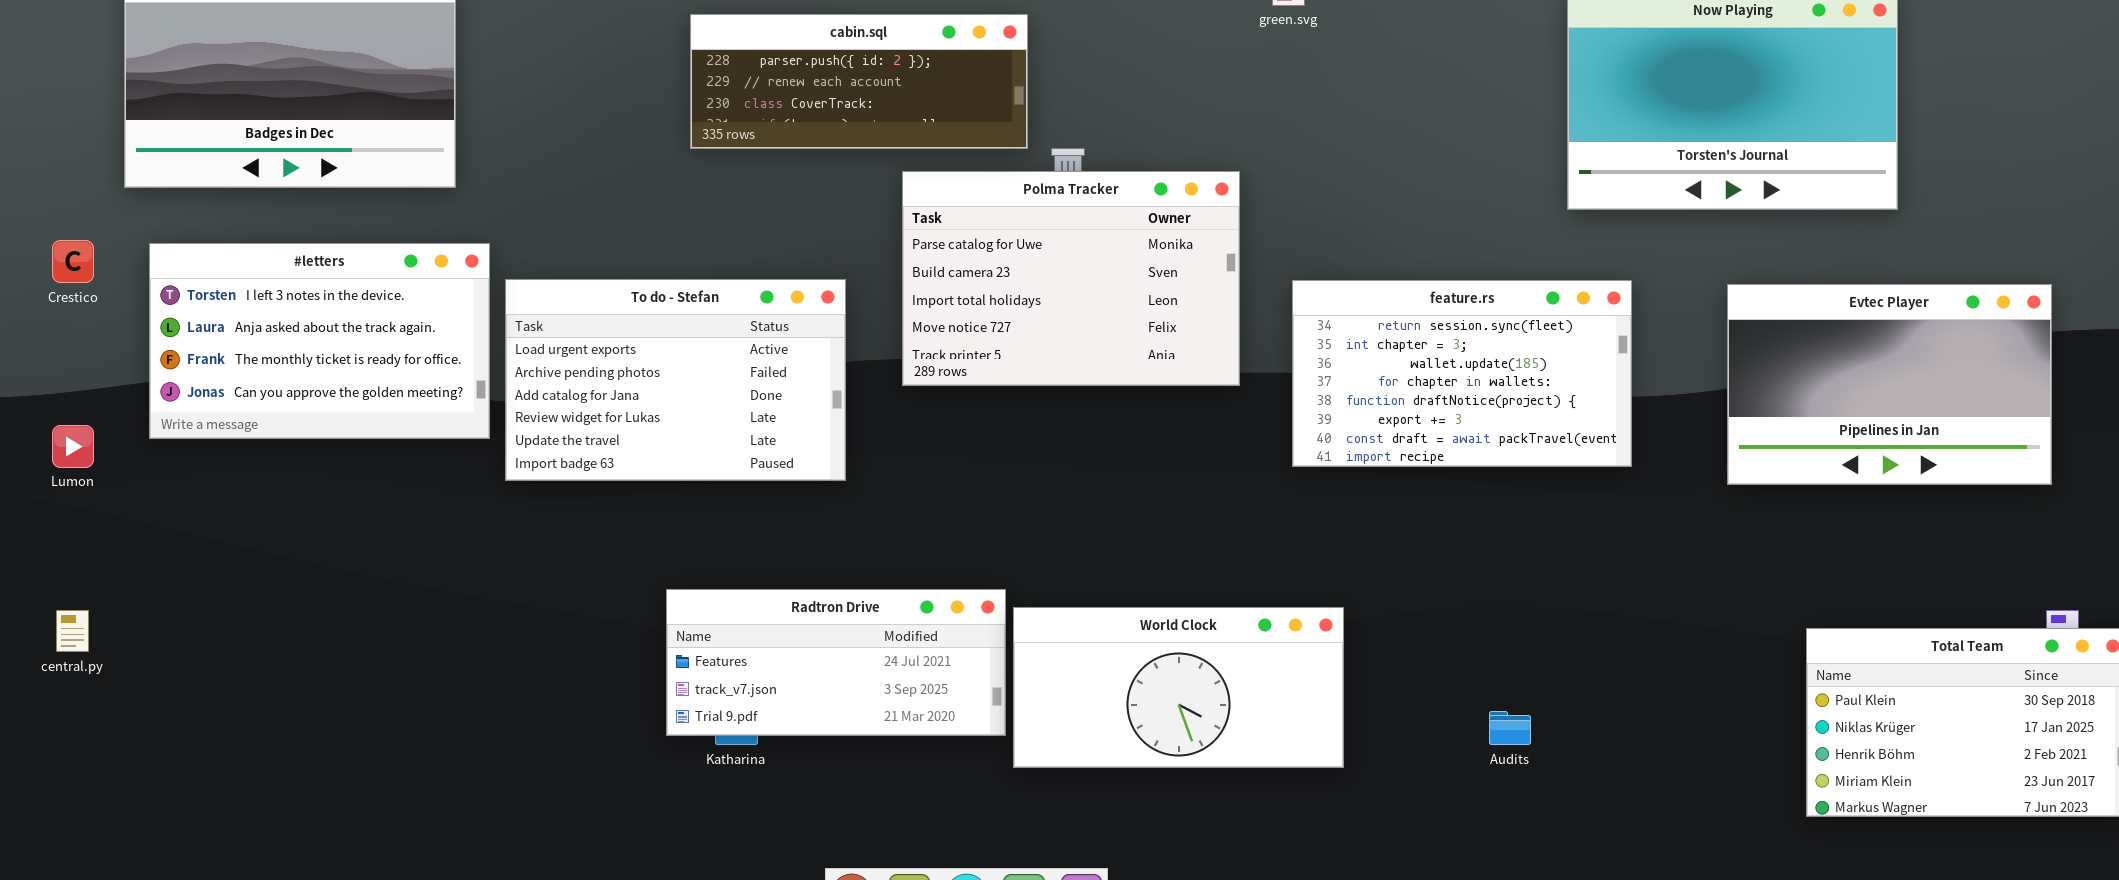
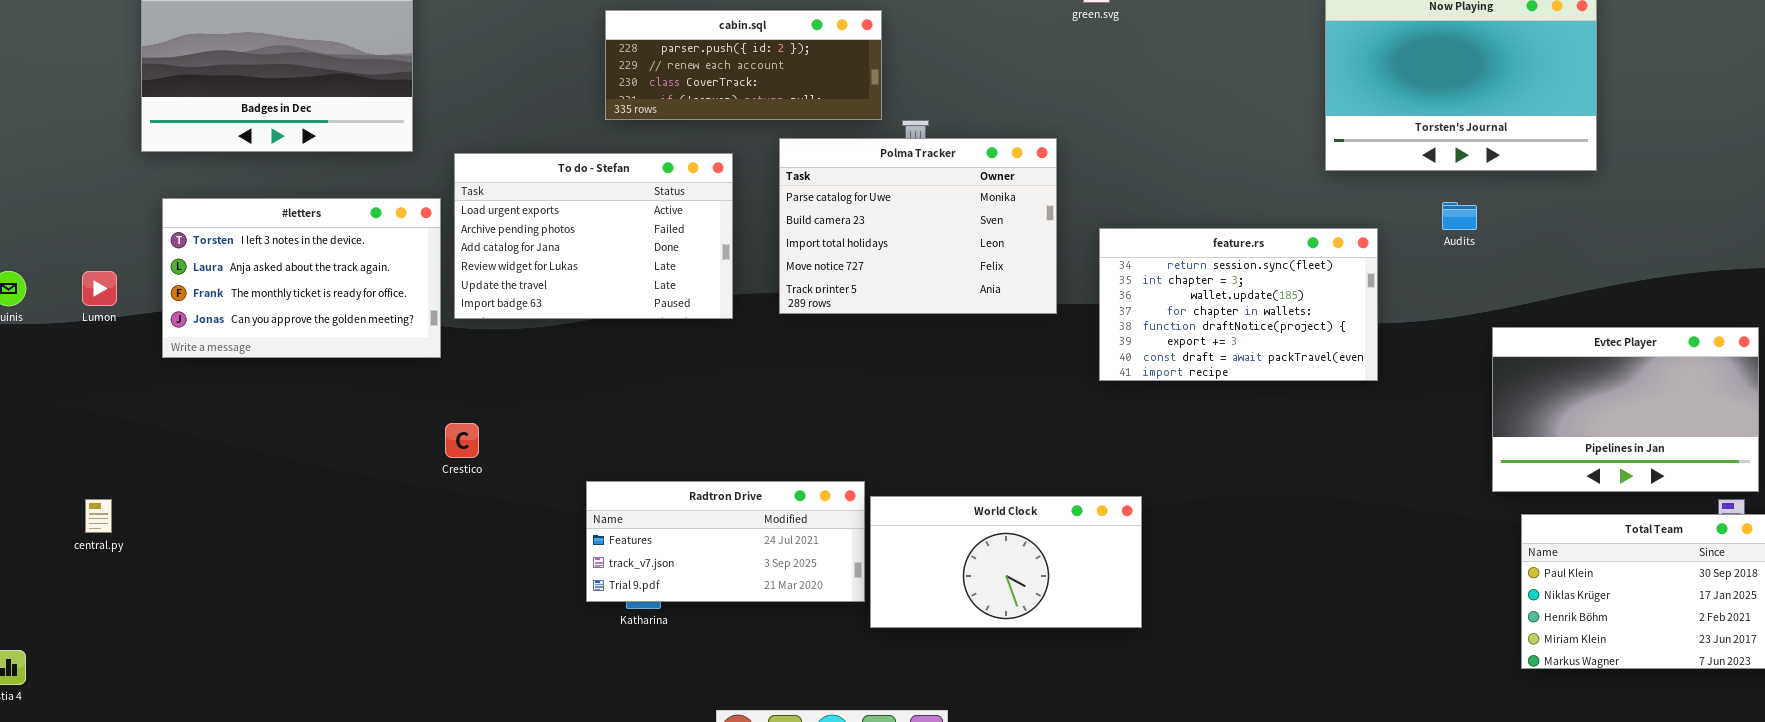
Crestico: [52,240,94,283] -> [445,423,479,458], moved
To do - Stefan: [505,279,846,481] -> [454,153,733,319], moved
Evtec Player: [1727,284,2052,485] -> [1492,327,1759,492], moved
Lumon: [52,425,94,468] -> [82,271,117,306], moved
Audits: [1489,711,1531,745] -> [1442,202,1477,230], moved

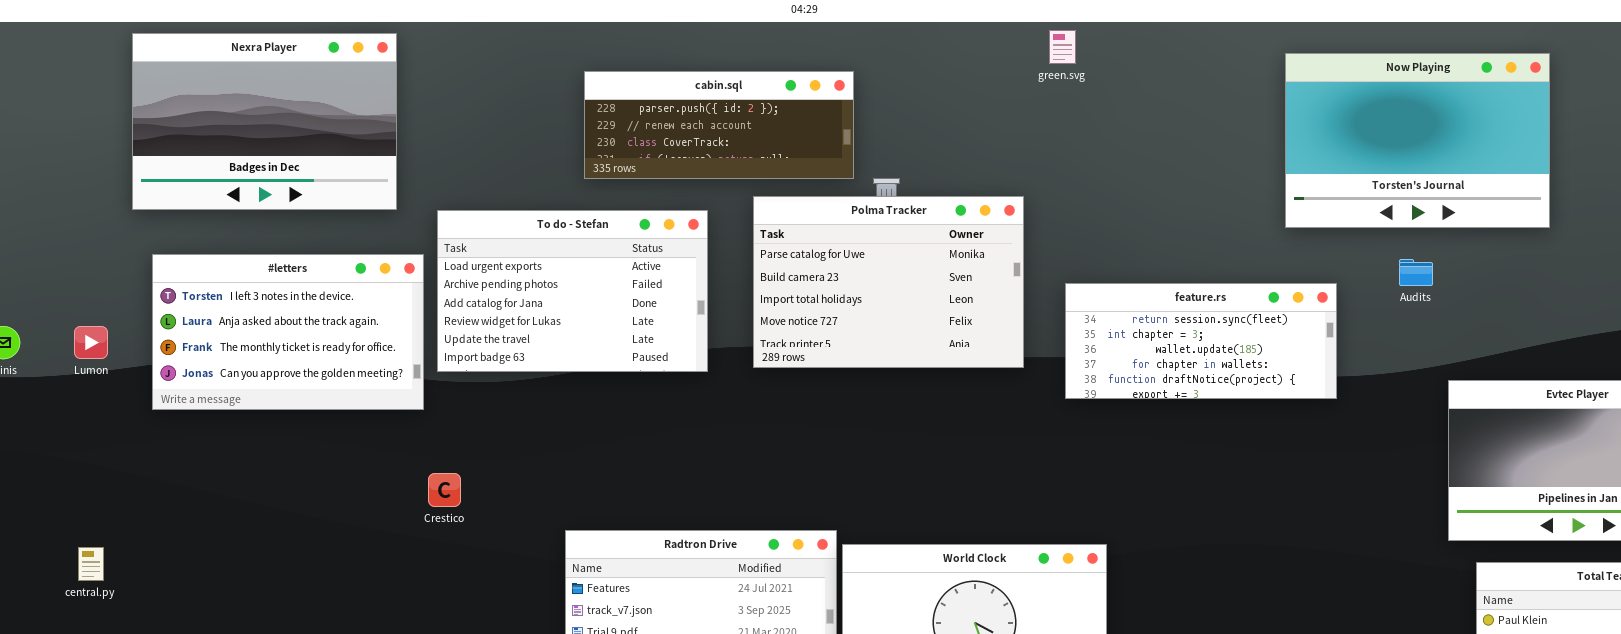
feature.rs: [1099,228,1378,381] -> [1065,283,1337,399], resized

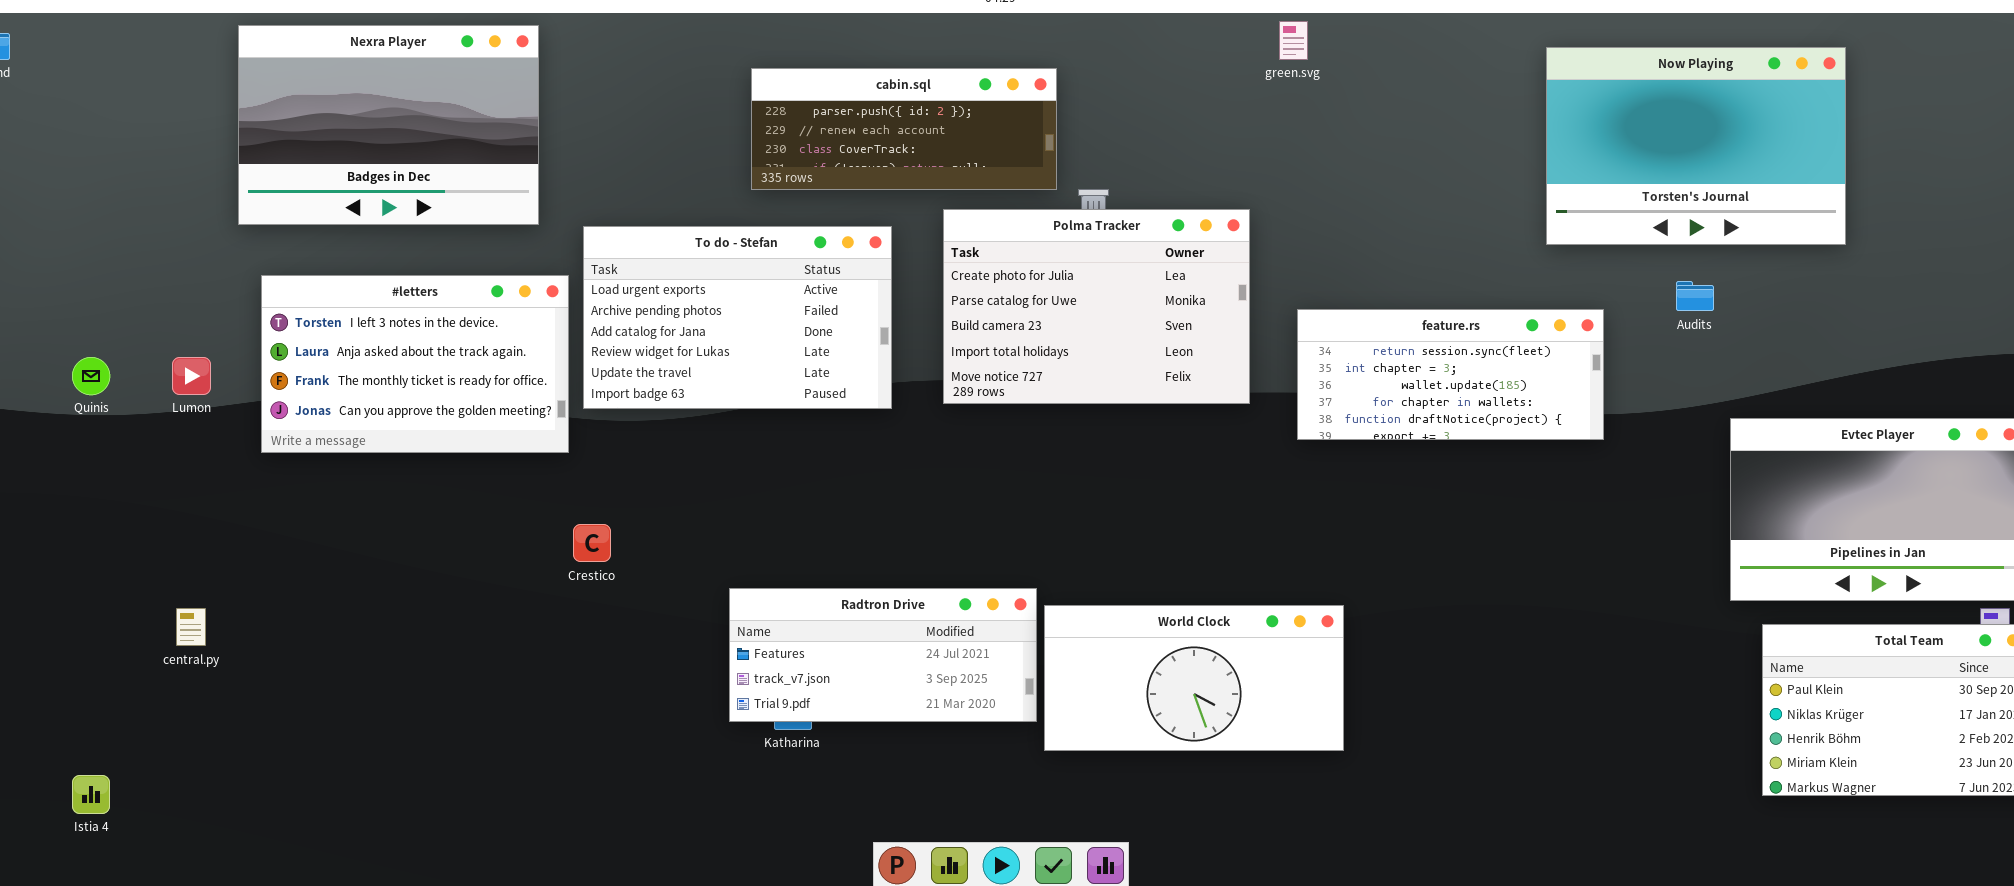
Polma Tracker: [753,196,1024,368] -> [943,209,1250,404], scrolled up 1 row

